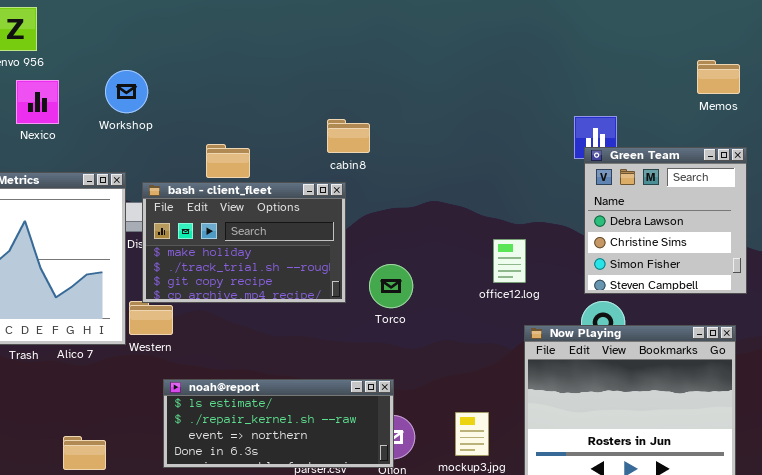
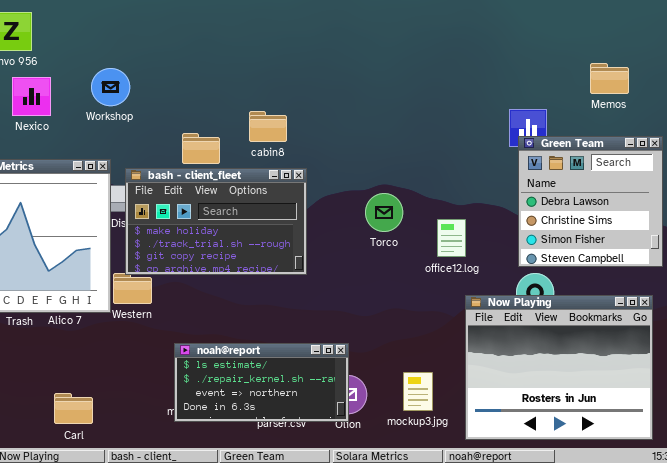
Memos: [697,60,740,94] -> [590,63,629,94], moved
cabin8: [327,119,370,153] -> [249,111,287,142], moved
Torco: [369,264,413,308] -> [365,193,403,232], moved
noah@report: [163,379,394,468] -> [174,343,349,422], resized

